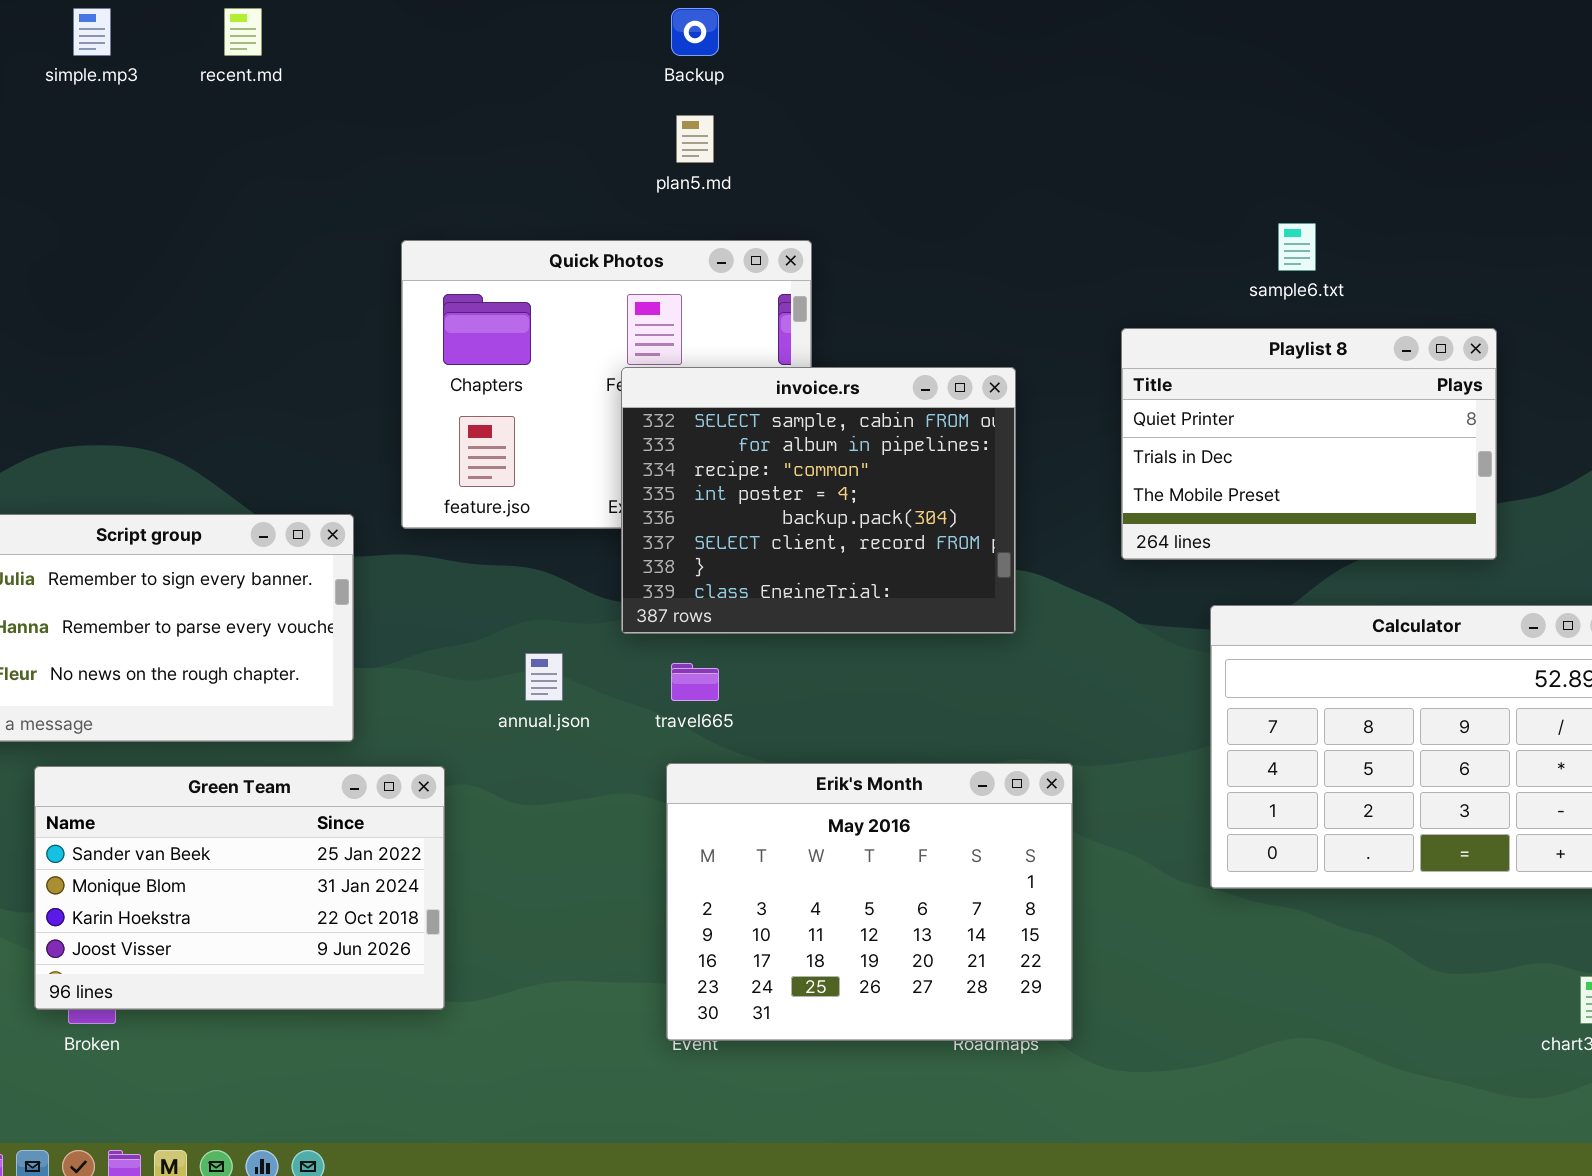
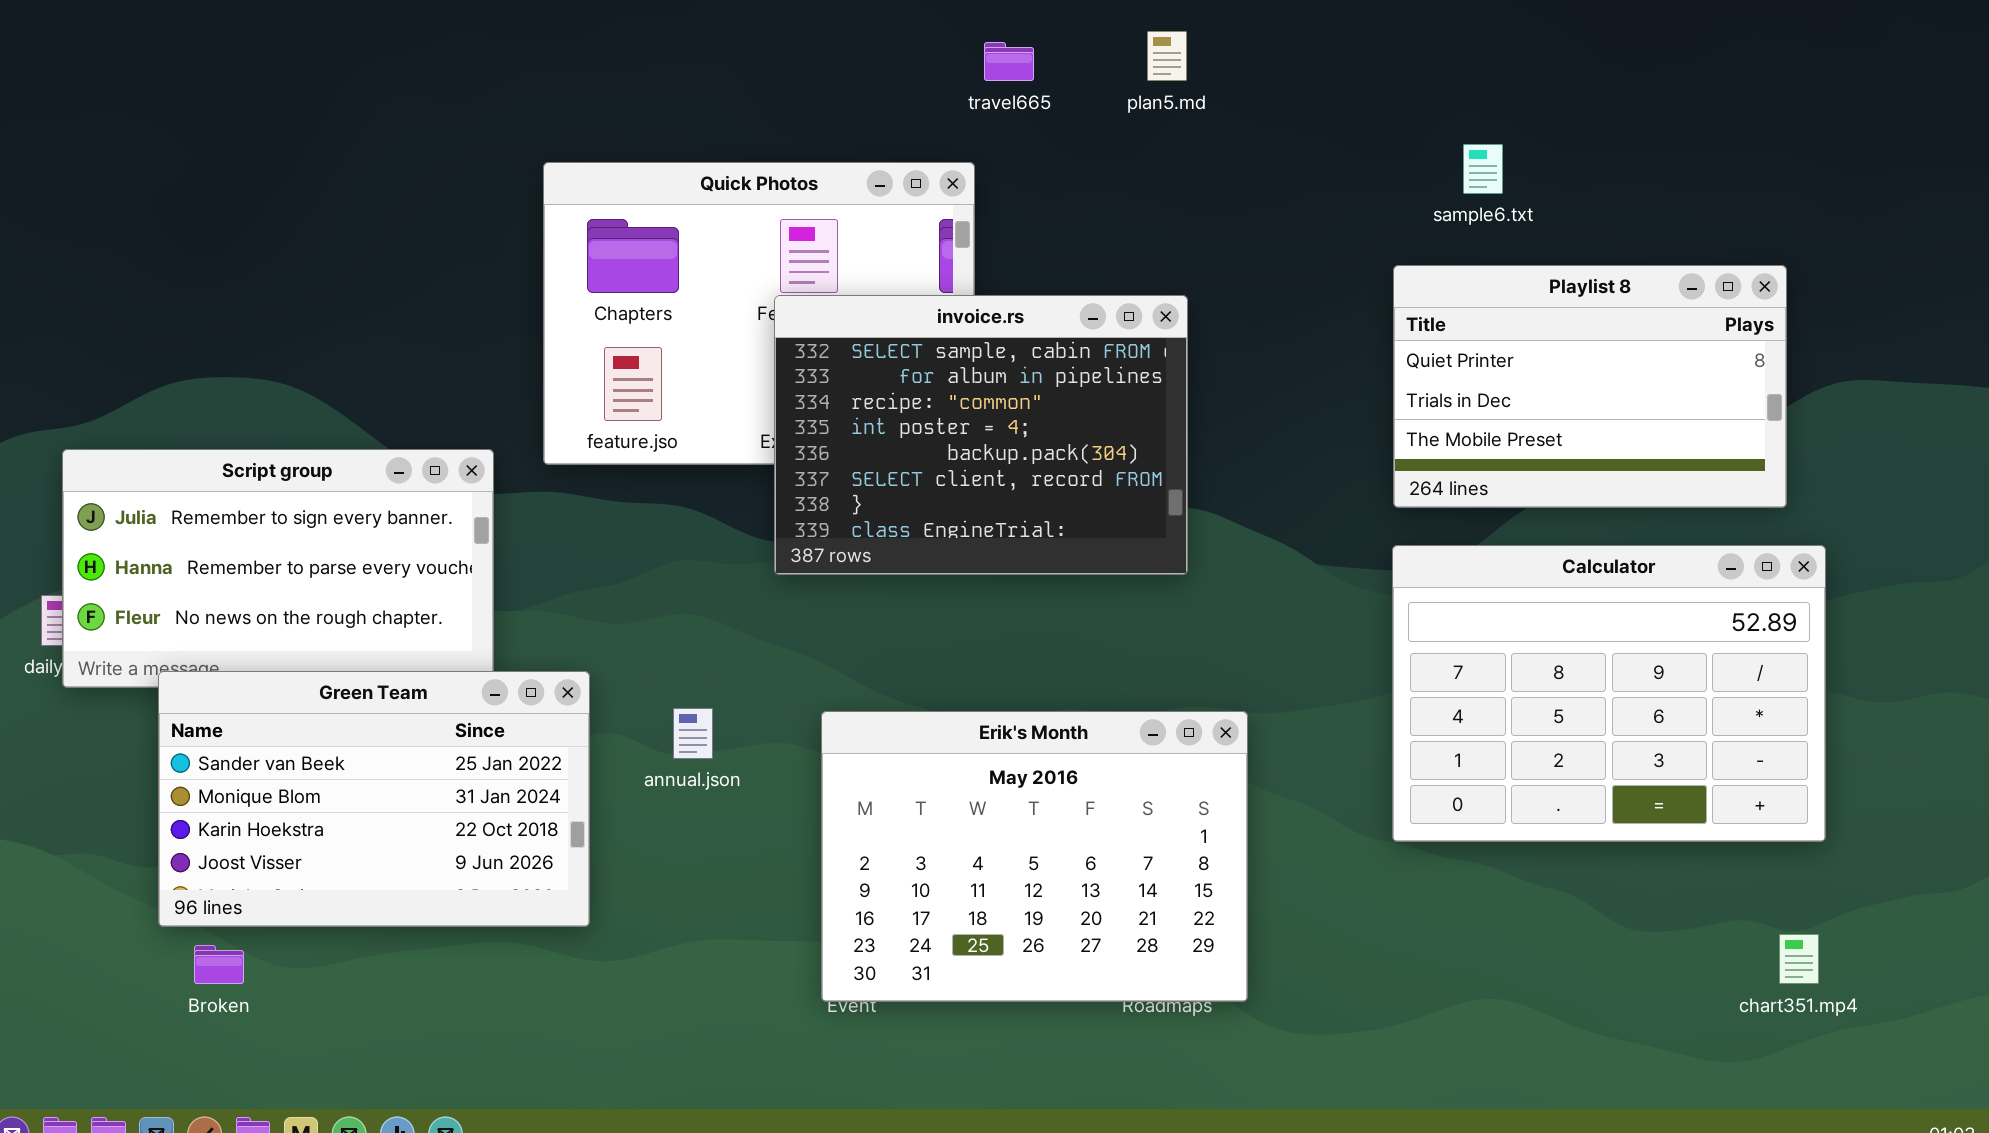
plan5.md: [676,115,714,163] -> [1147,31,1187,81], moved
Playlist 8: [1121,328,1497,560] -> [1393,265,1787,508], moved
annual.json: [525,653,563,701] -> [673,708,713,759], moved
travel665: [671,663,719,701] -> [984,42,1034,81], moved
Green Team: [34,766,445,1010] -> [158,671,590,927], moved

